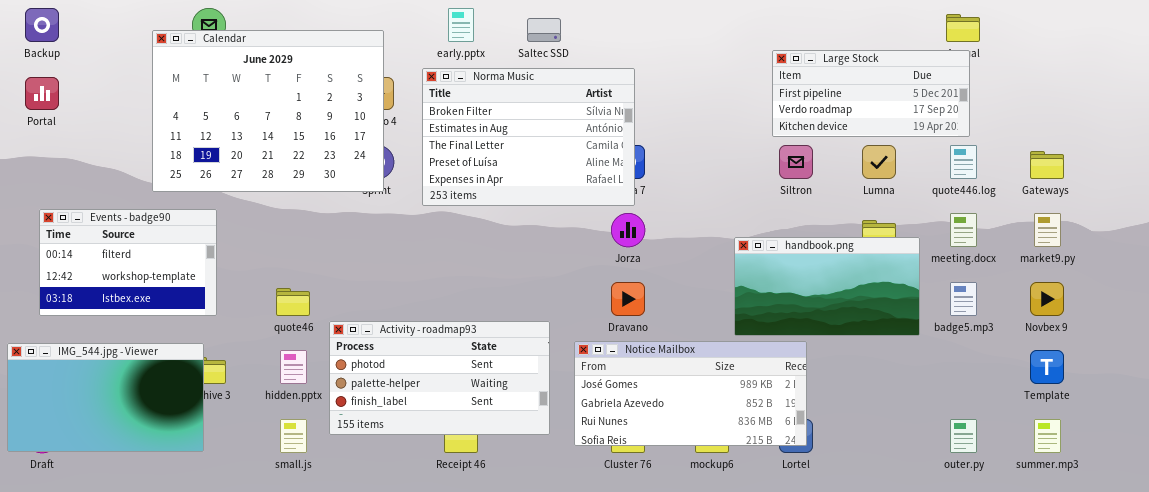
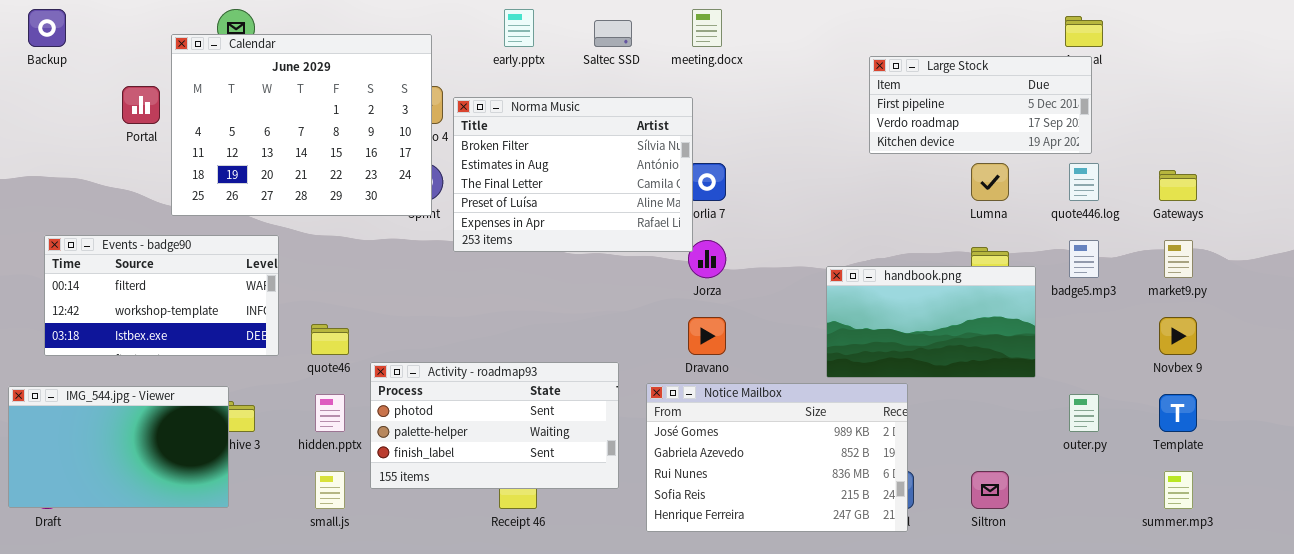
Norma Music: [422,68,635,206] -> [453,97,693,252], moved
Portal: [25,77,59,110] -> [122,86,160,124], moved
Siltron: [779,145,813,179] -> [971,471,1009,509], moved
Events - badge90: [39,209,217,316] -> [44,235,279,356], resized
meeting.docx: [950,213,977,247] -> [692,9,722,47], moved
badge5.mp3: [950,282,977,316] -> [1069,240,1099,278], moved
Notice Mailbox: [574,341,807,446] -> [646,383,908,532], resized
outer.py: [950,419,977,453] -> [1069,394,1099,432], moved

